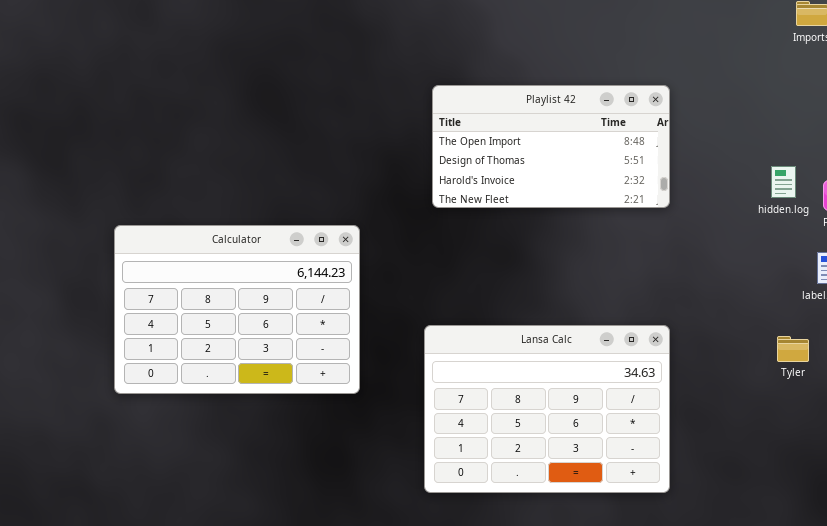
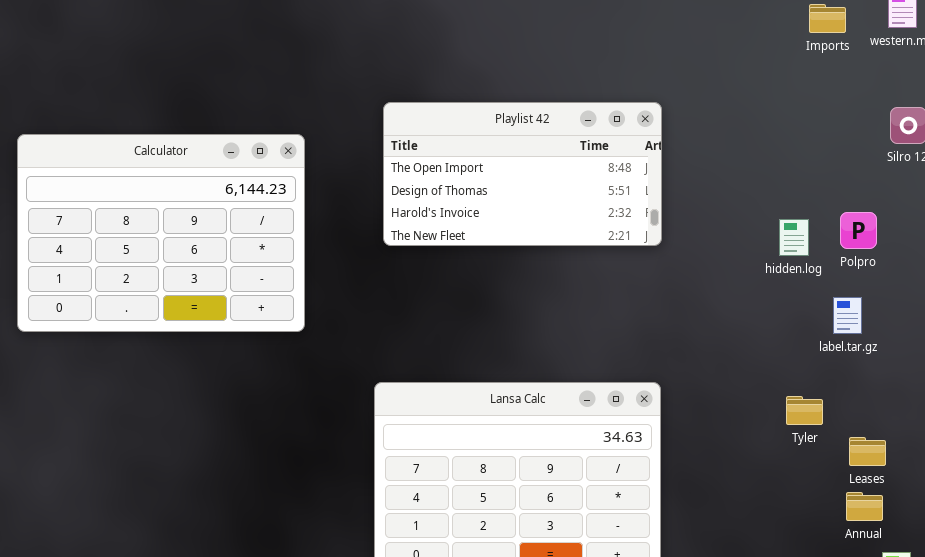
hidden.log: [771,166,796,198] -> [779,219,809,256], moved
Calculator: [114,225,360,394] -> [17,134,305,332], moved

